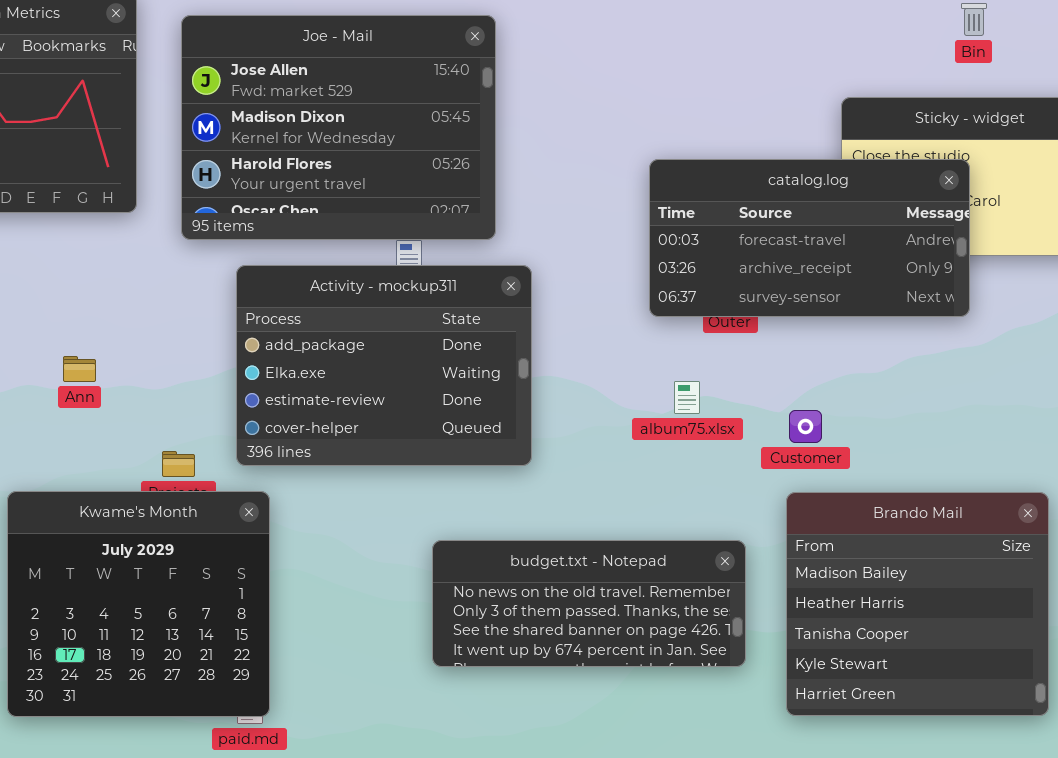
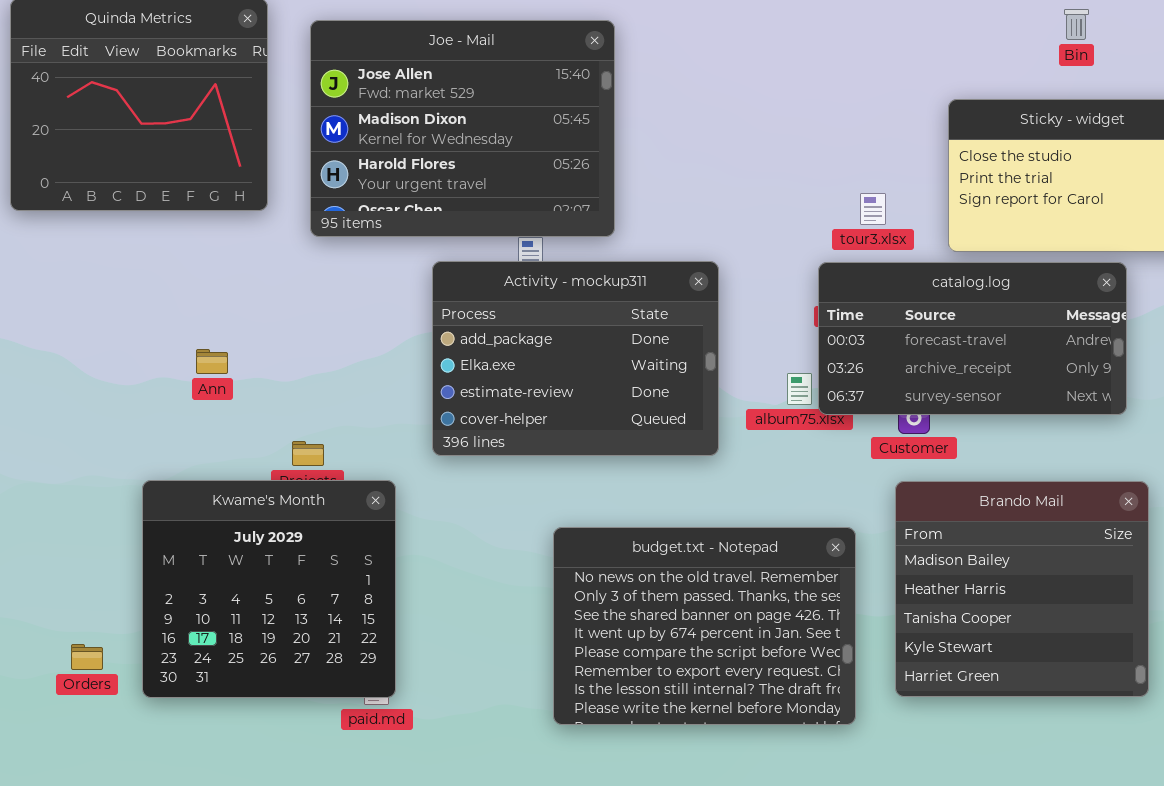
catalog.log: [649,159,970,317] -> [818,262,1127,415], moved
Activity - mockup311: [236,265,532,466] -> [432,261,719,456], moved
budget.txt - Notepad: [432,540,746,667] -> [553,527,856,725], resized

